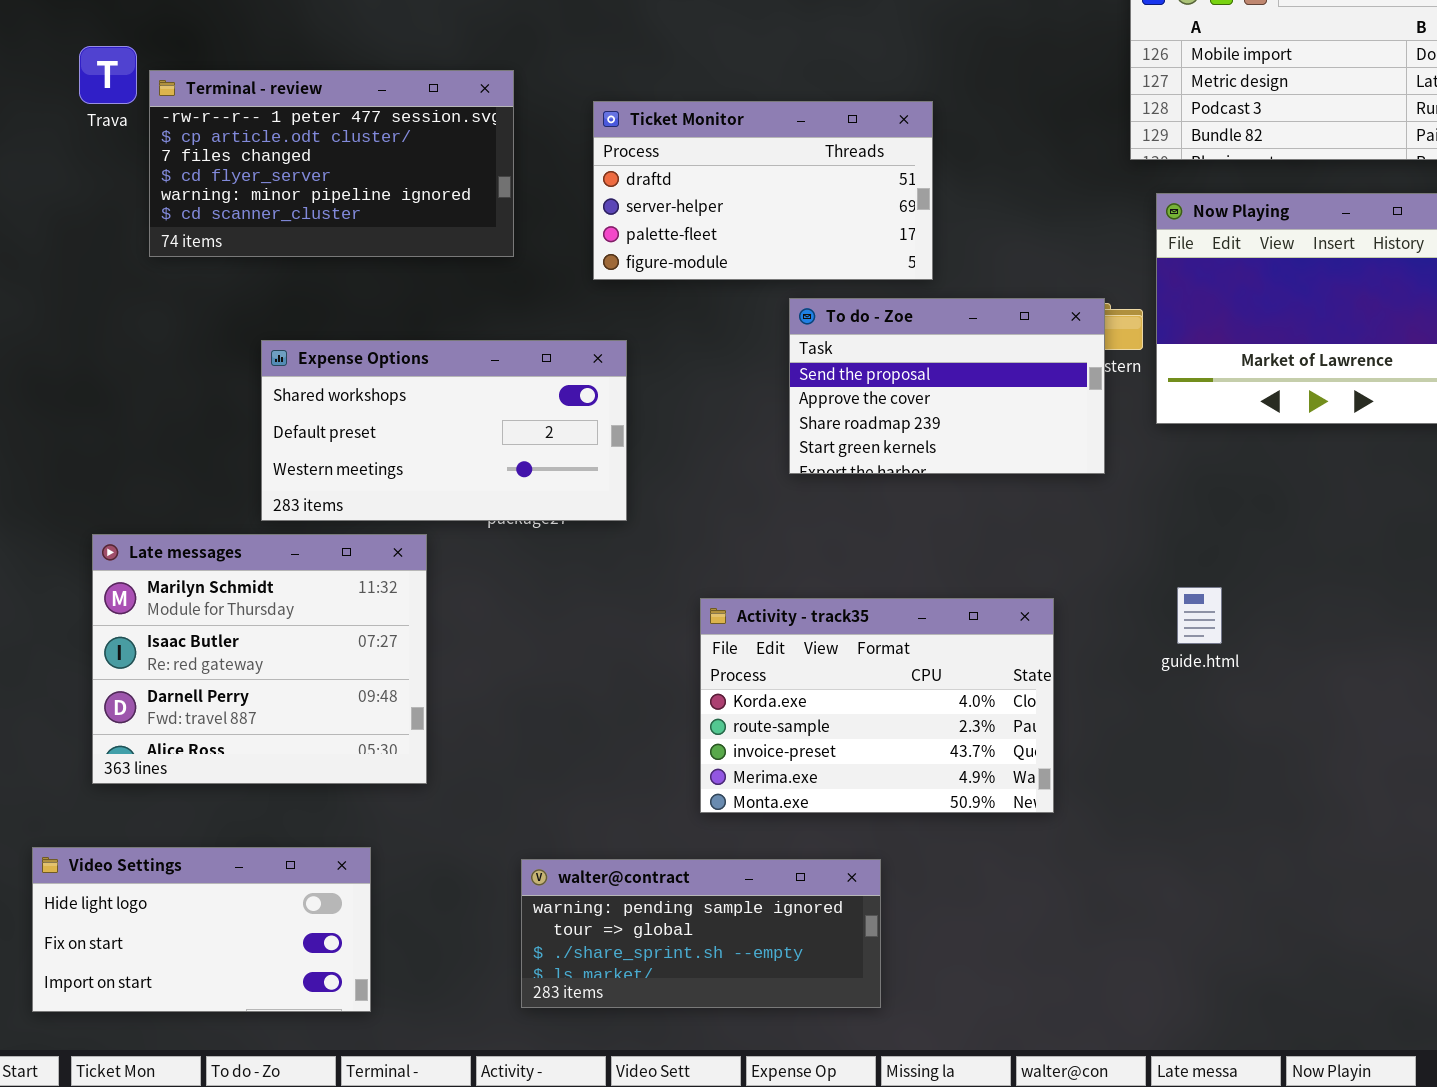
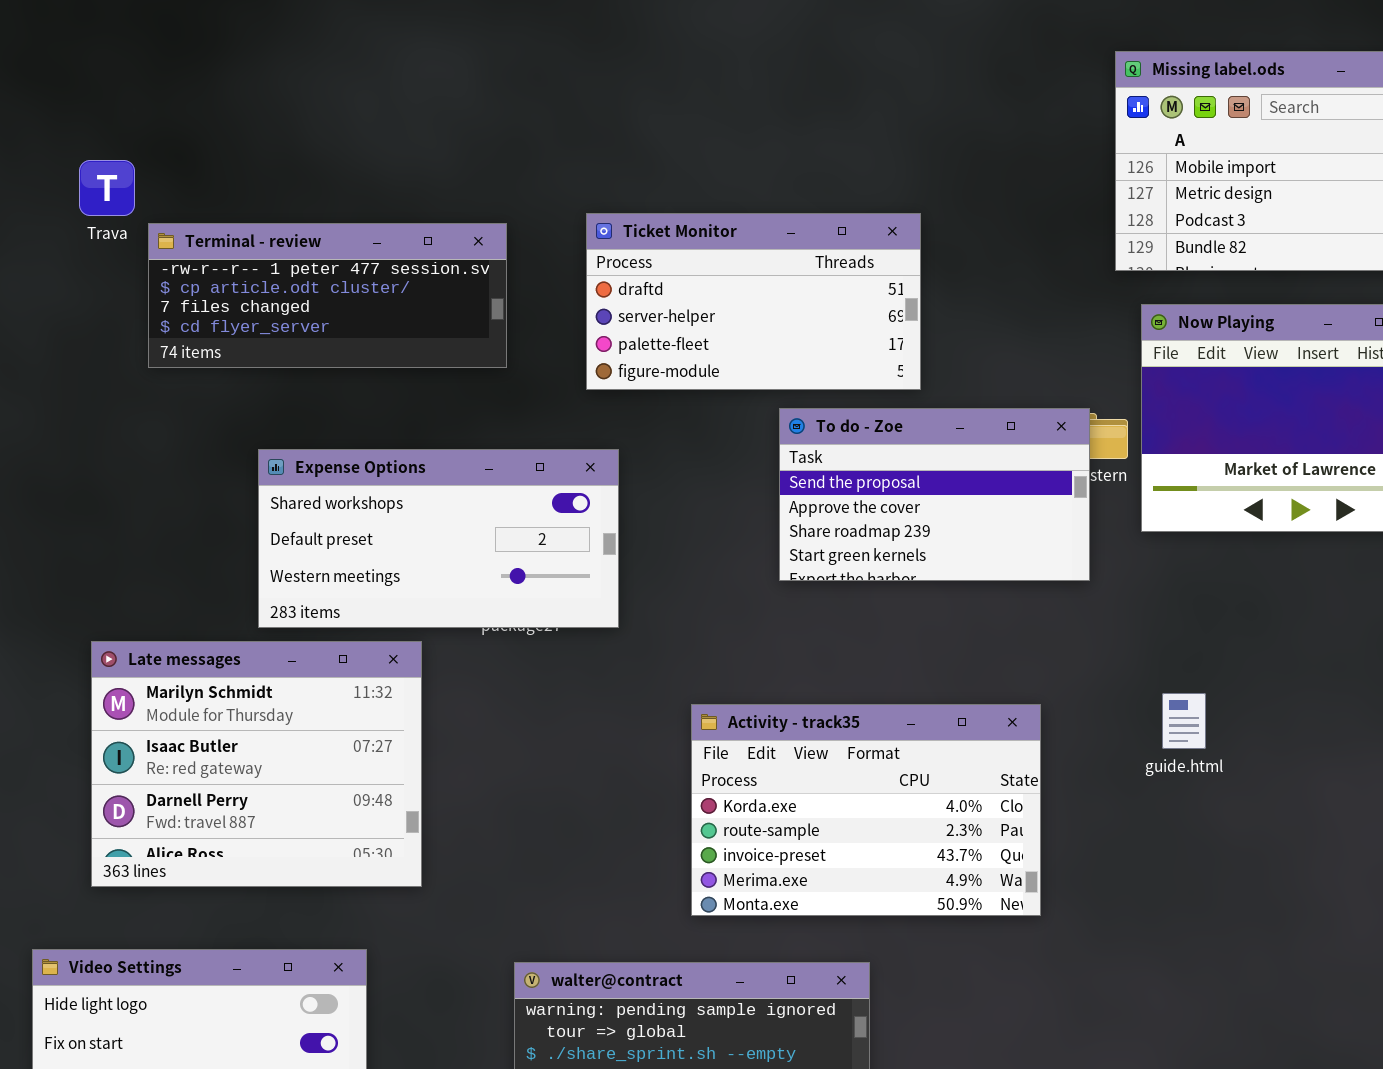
Terminal - review: [149,70,514,257] -> [148,223,507,368], resized

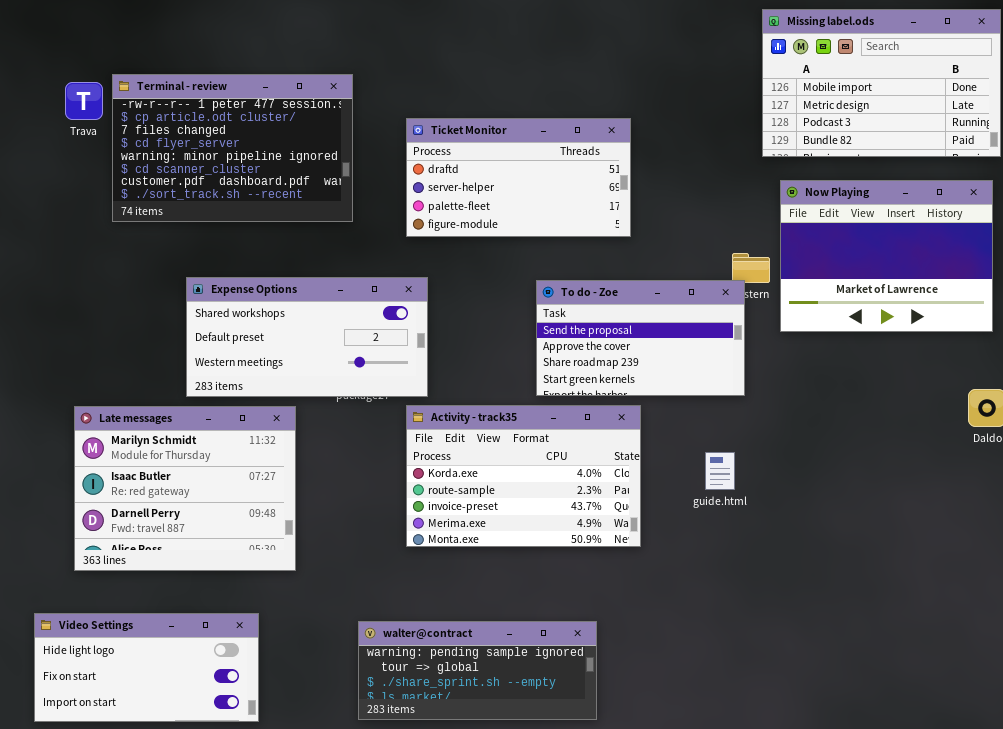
Terminal - review: [148,223,507,368] -> [112,74,353,222], resized
To do - Zoe: [779,408,1090,581] -> [536,280,745,396], moved
guide.html: [1162,693,1206,749] -> [705,452,735,490], moved
Activity - track35: [691,704,1041,916] -> [406,405,641,547], moved

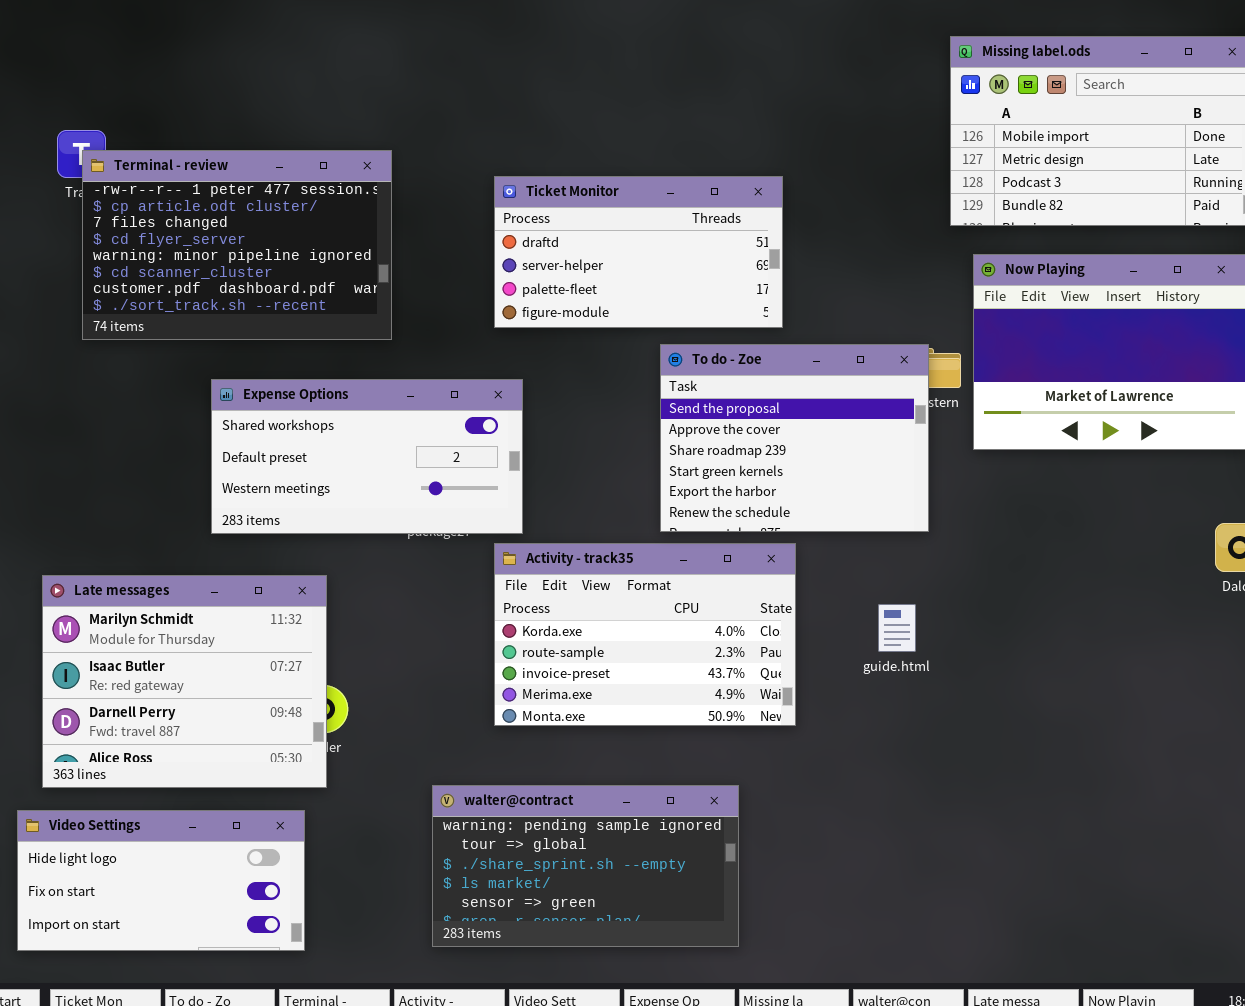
Terminal - review: [112,74,353,222] -> [82,150,392,340], moved
To do - Zoe: [536,280,745,396] -> [660,344,929,532], resized
Late messages: [74,406,296,571] -> [42,575,327,788], moved
walter@contract: [358,621,597,720] -> [432,785,739,947], resized

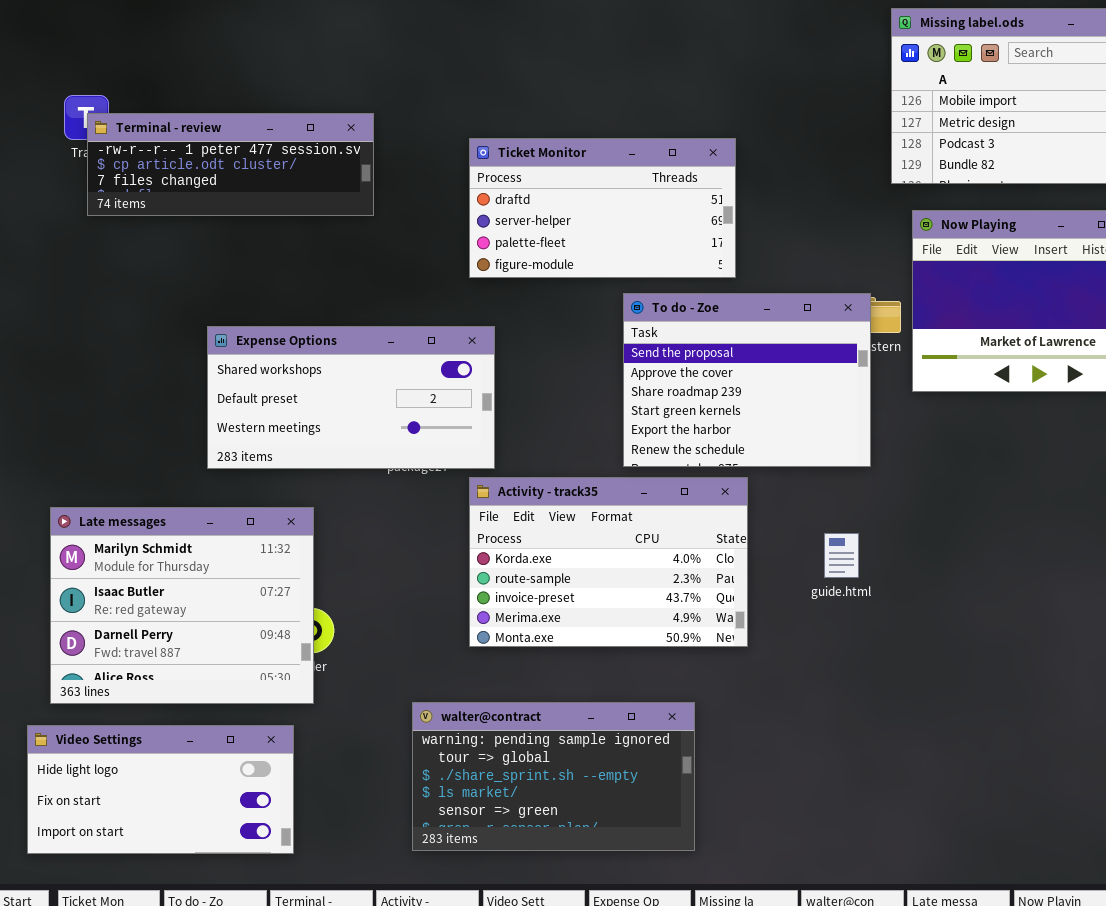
Terminal - review: [82,150,392,340] -> [87,113,374,216], resized

